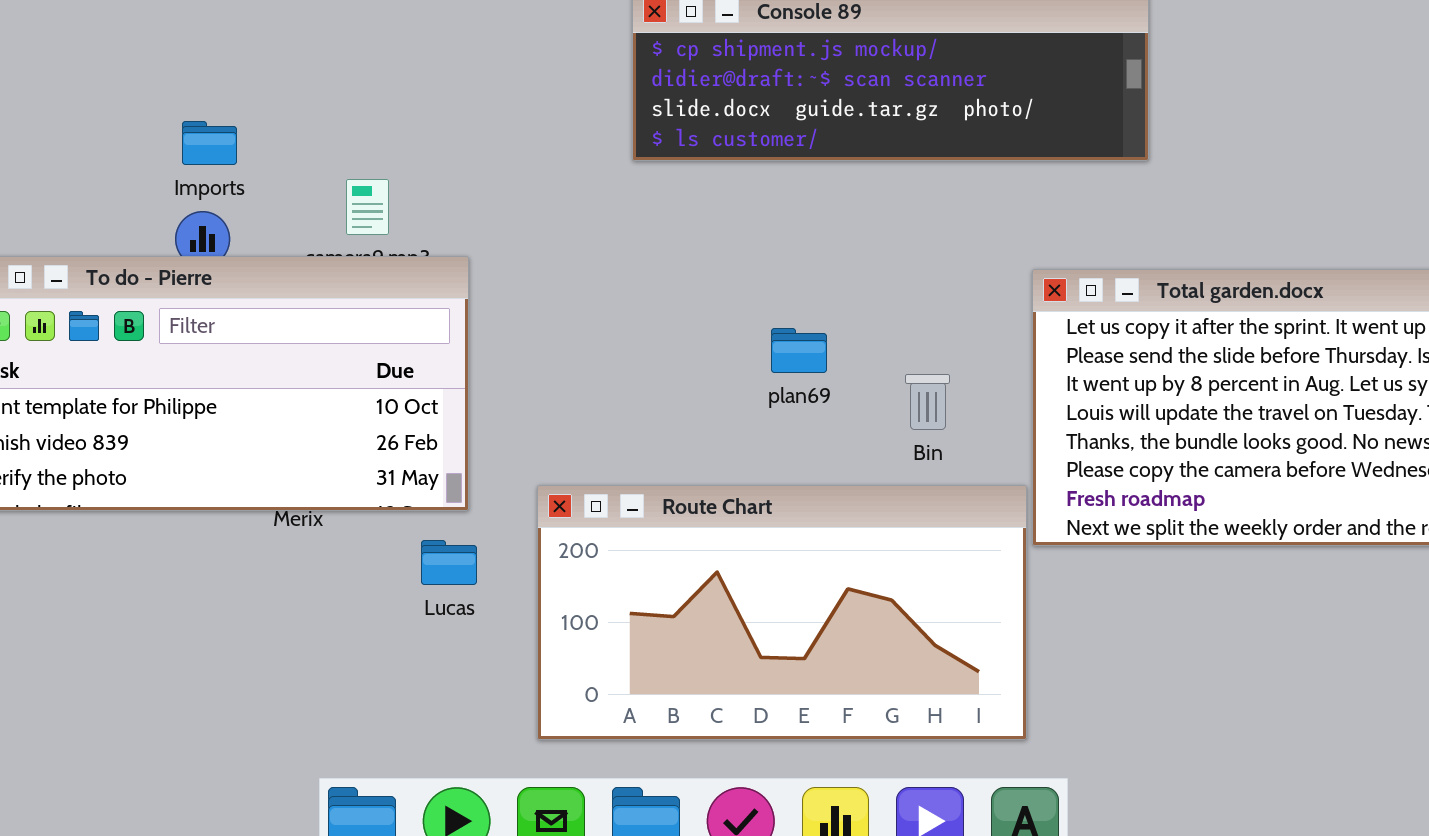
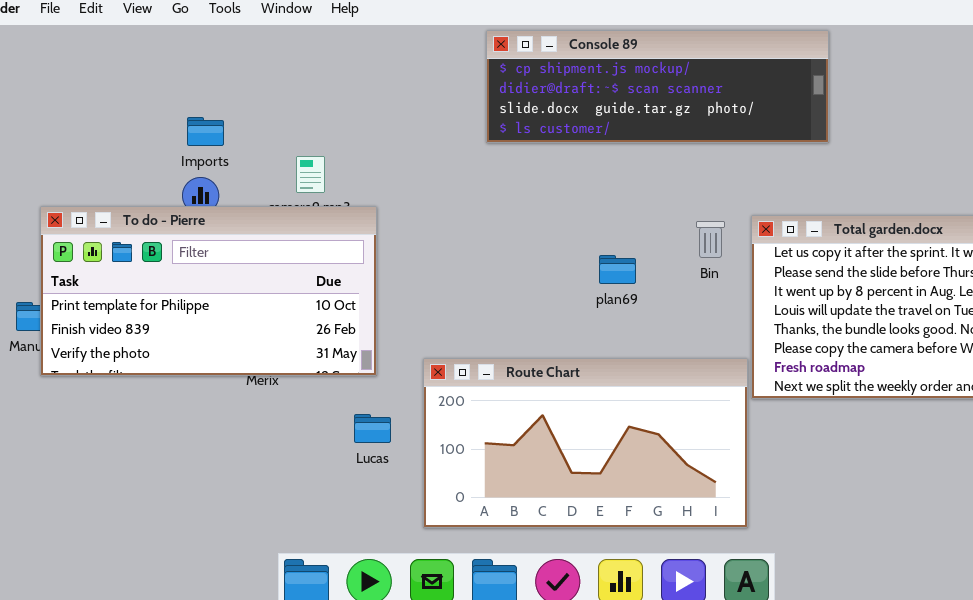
plan69: [771,328,827,373] -> [599,255,636,284], moved
Bin: [905,374,950,430] -> [696,221,725,258], moved
Lucas: [421,540,477,585] -> [354,414,391,443], moved

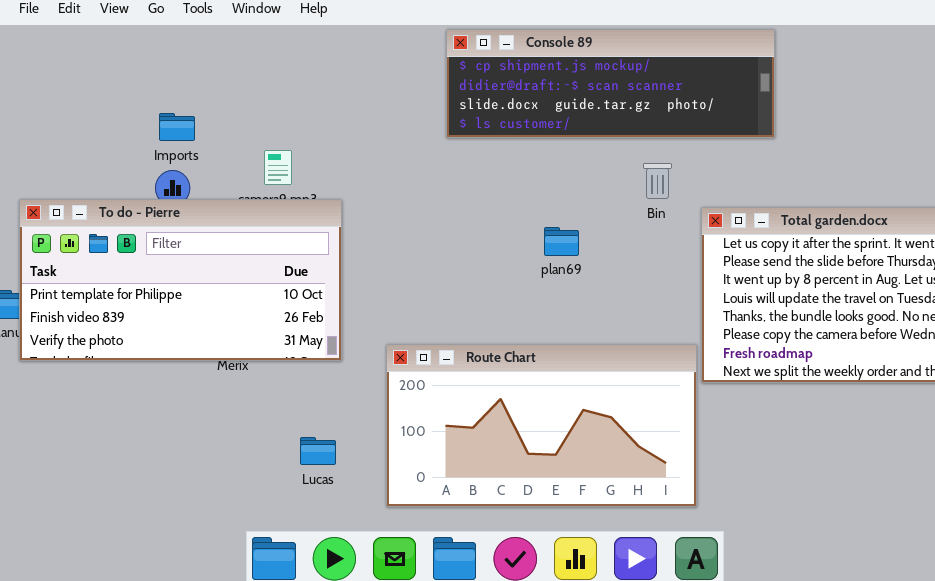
Bin: [696,221,725,258] -> [643,163,672,199], moved
plan69: [599,255,636,284] -> [544,227,579,256], moved
Lucas: [354,414,391,443] -> [300,437,336,465], moved

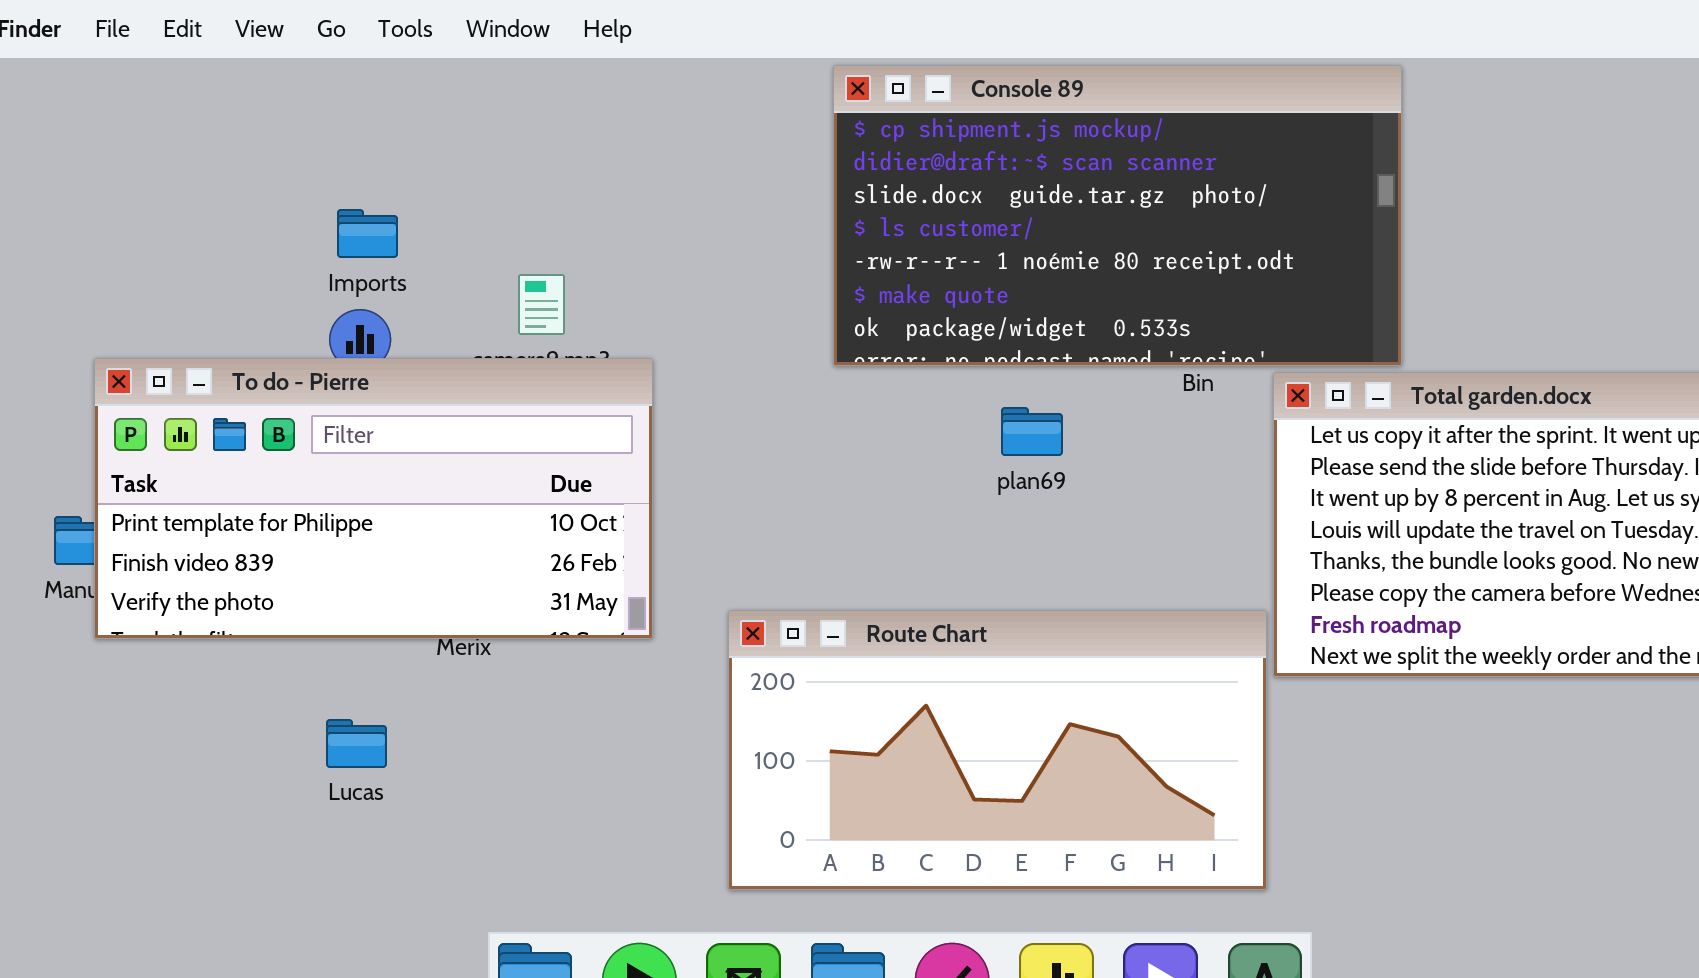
Console 89: [446,29,775,138] -> [833,65,1402,366], resized
Lucas: [300,437,336,465] -> [326,719,387,768], moved

